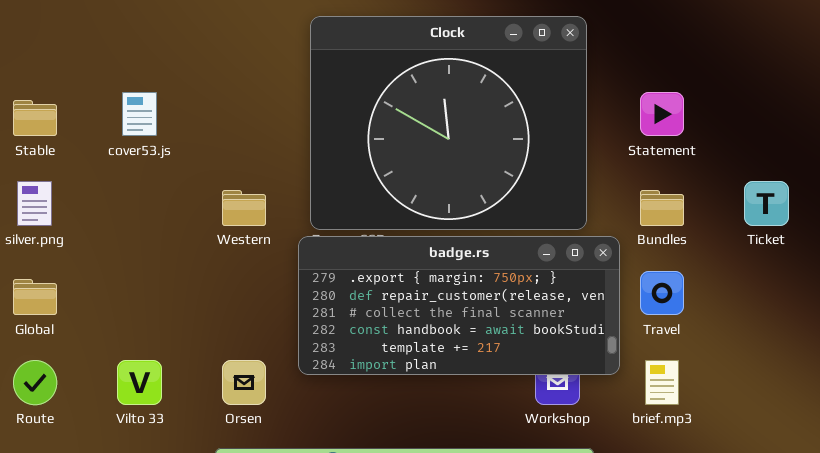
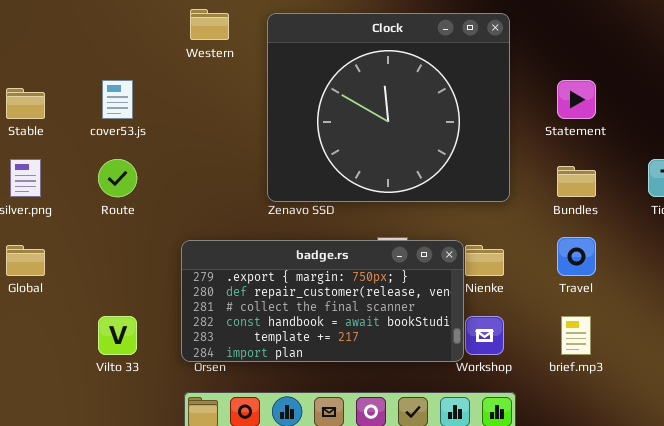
Western: [222,190,266,226] -> [190,9,229,40], moved
badge.rs: [298,236,620,375] -> [181,240,464,362], moved
Route: [13,360,57,405] -> [98,159,137,197], moved

